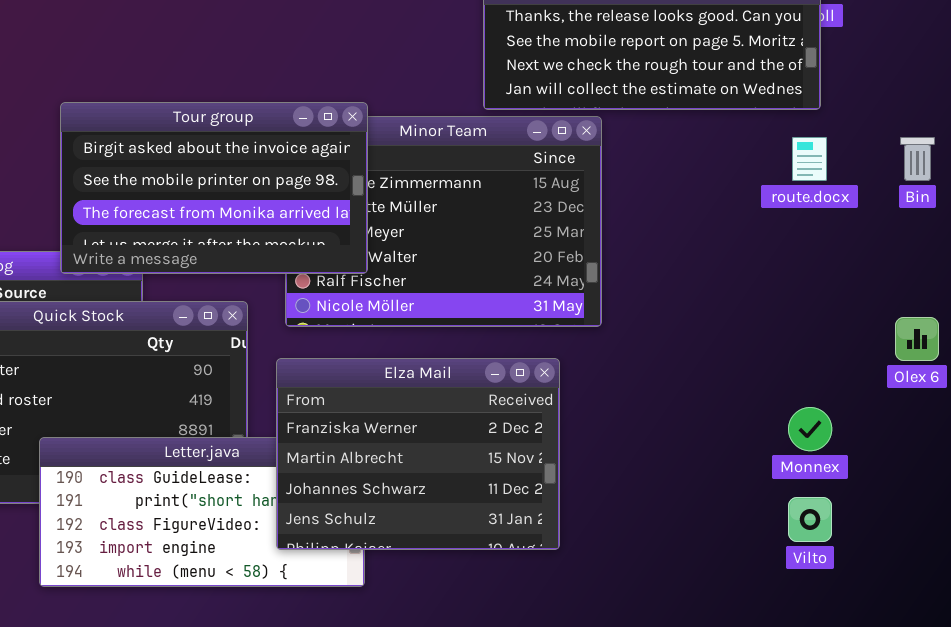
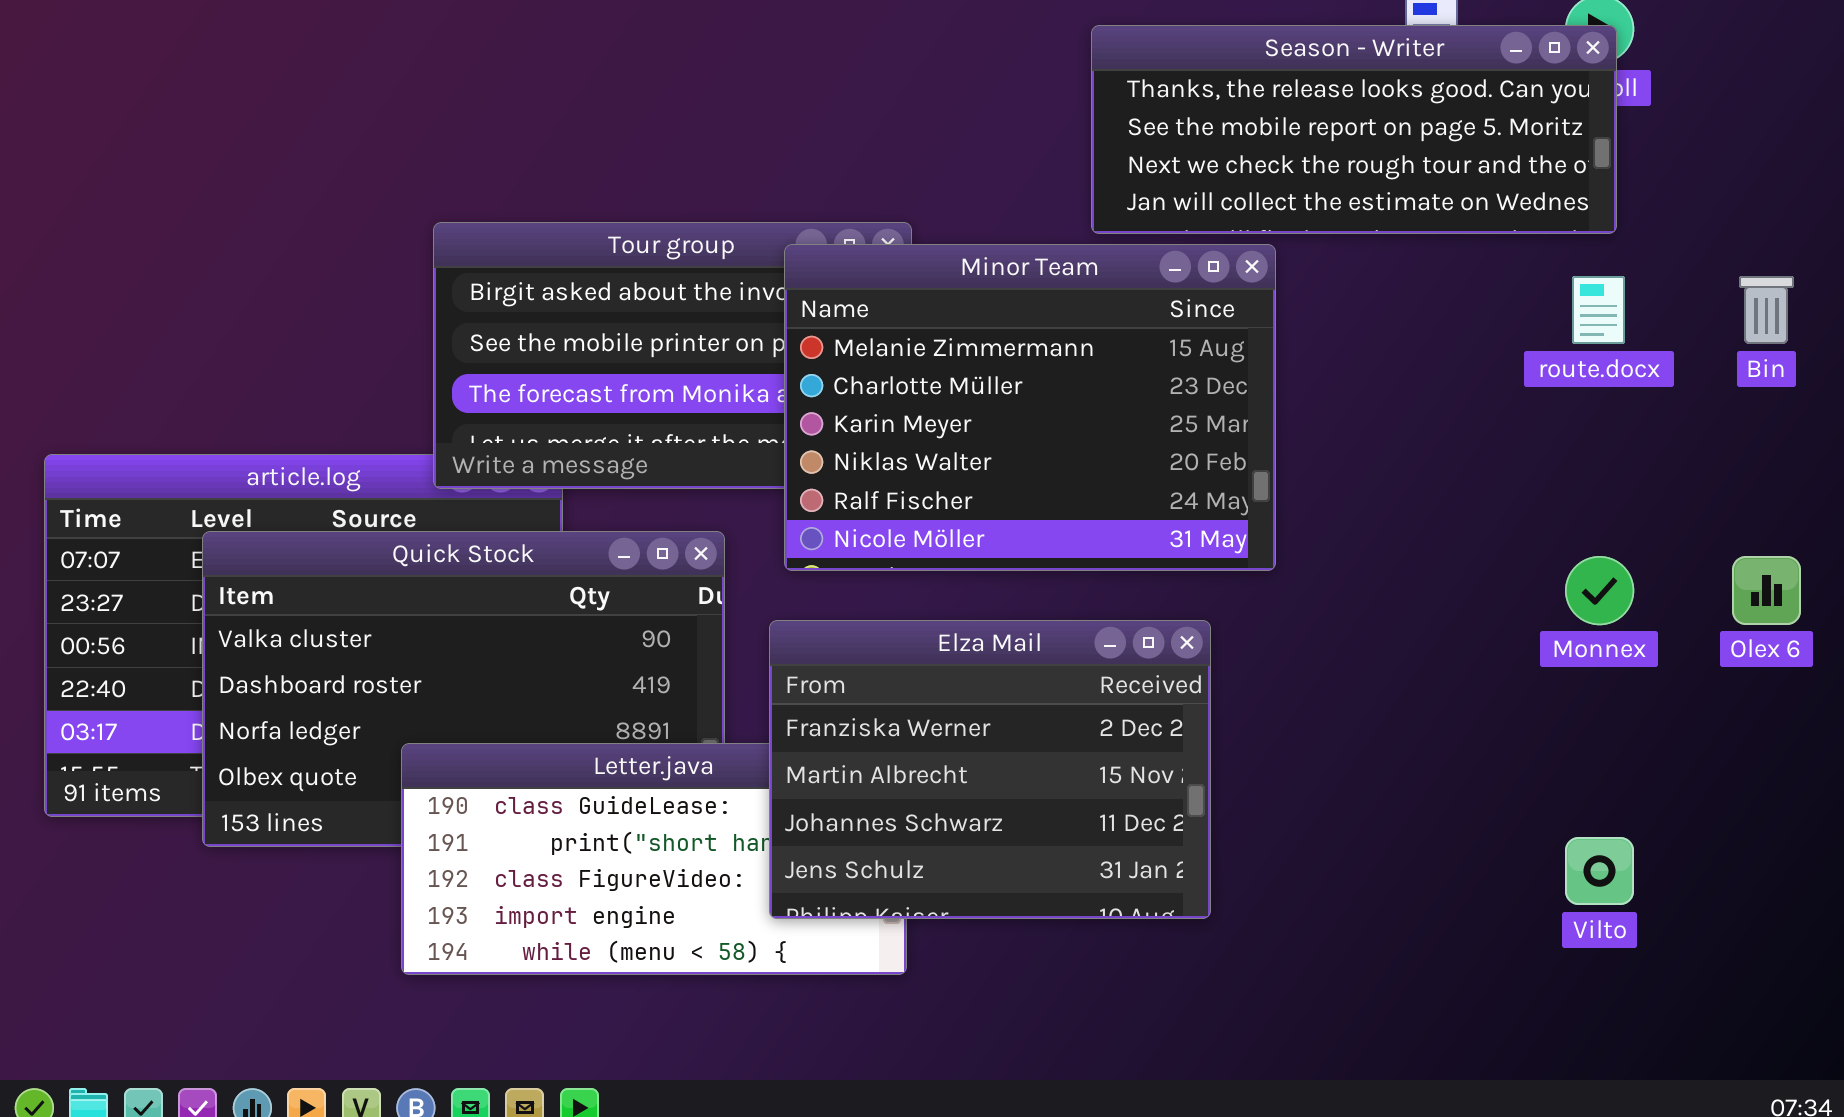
Minor Team: [285,116,602,327] -> [784,244,1276,571], raised
Monnex: [788,407,832,451] -> [1565,556,1634,625], moved

